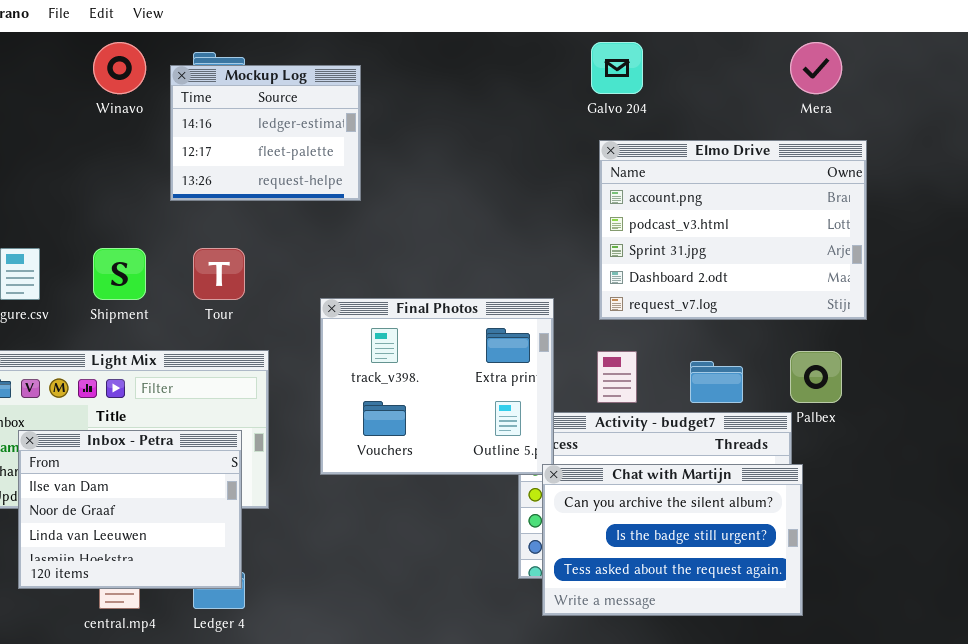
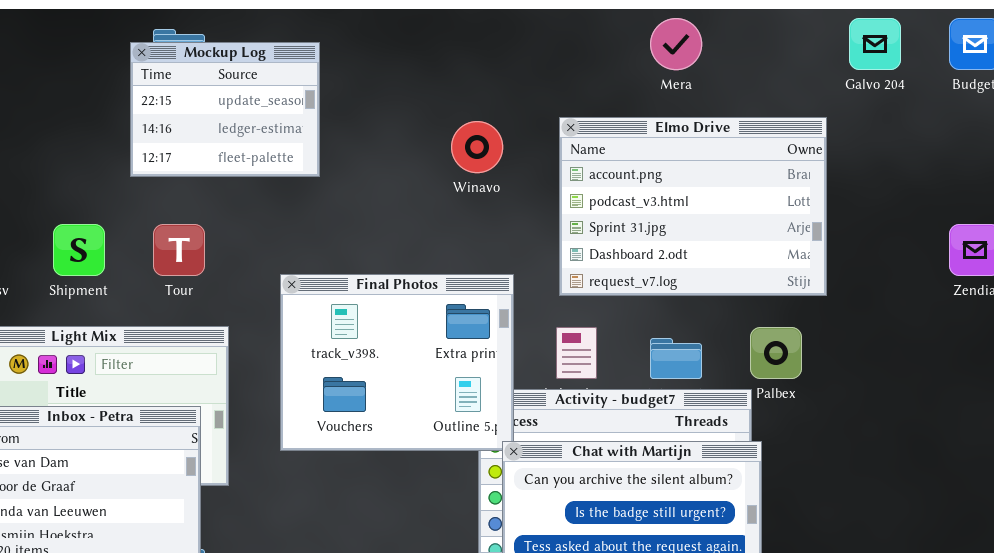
Winavo: [93,42,146,94] -> [451,121,503,173], moved
Galvo 204: [591,42,643,94] -> [849,18,901,70], moved
Mera: [790,42,842,94] -> [650,18,702,70], moved
Mockup Log: [170,65,361,201] -> [130,42,320,177], scrolled up 1 row

